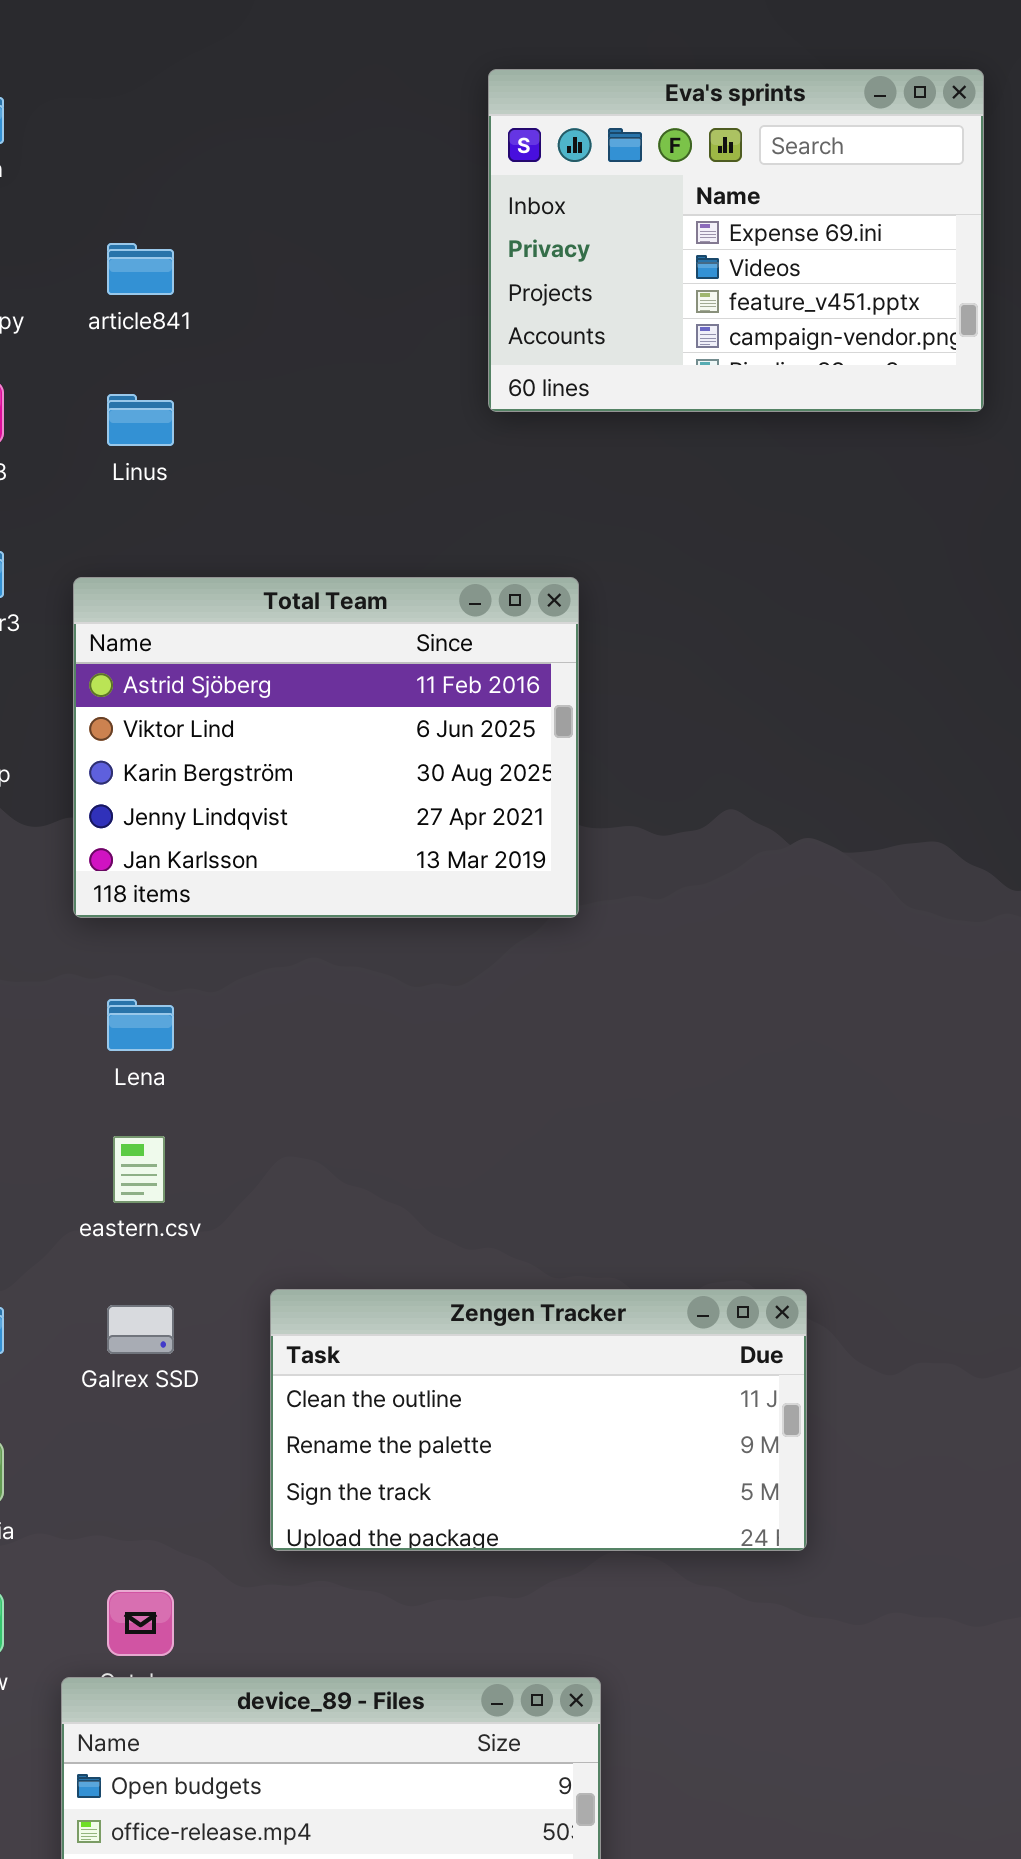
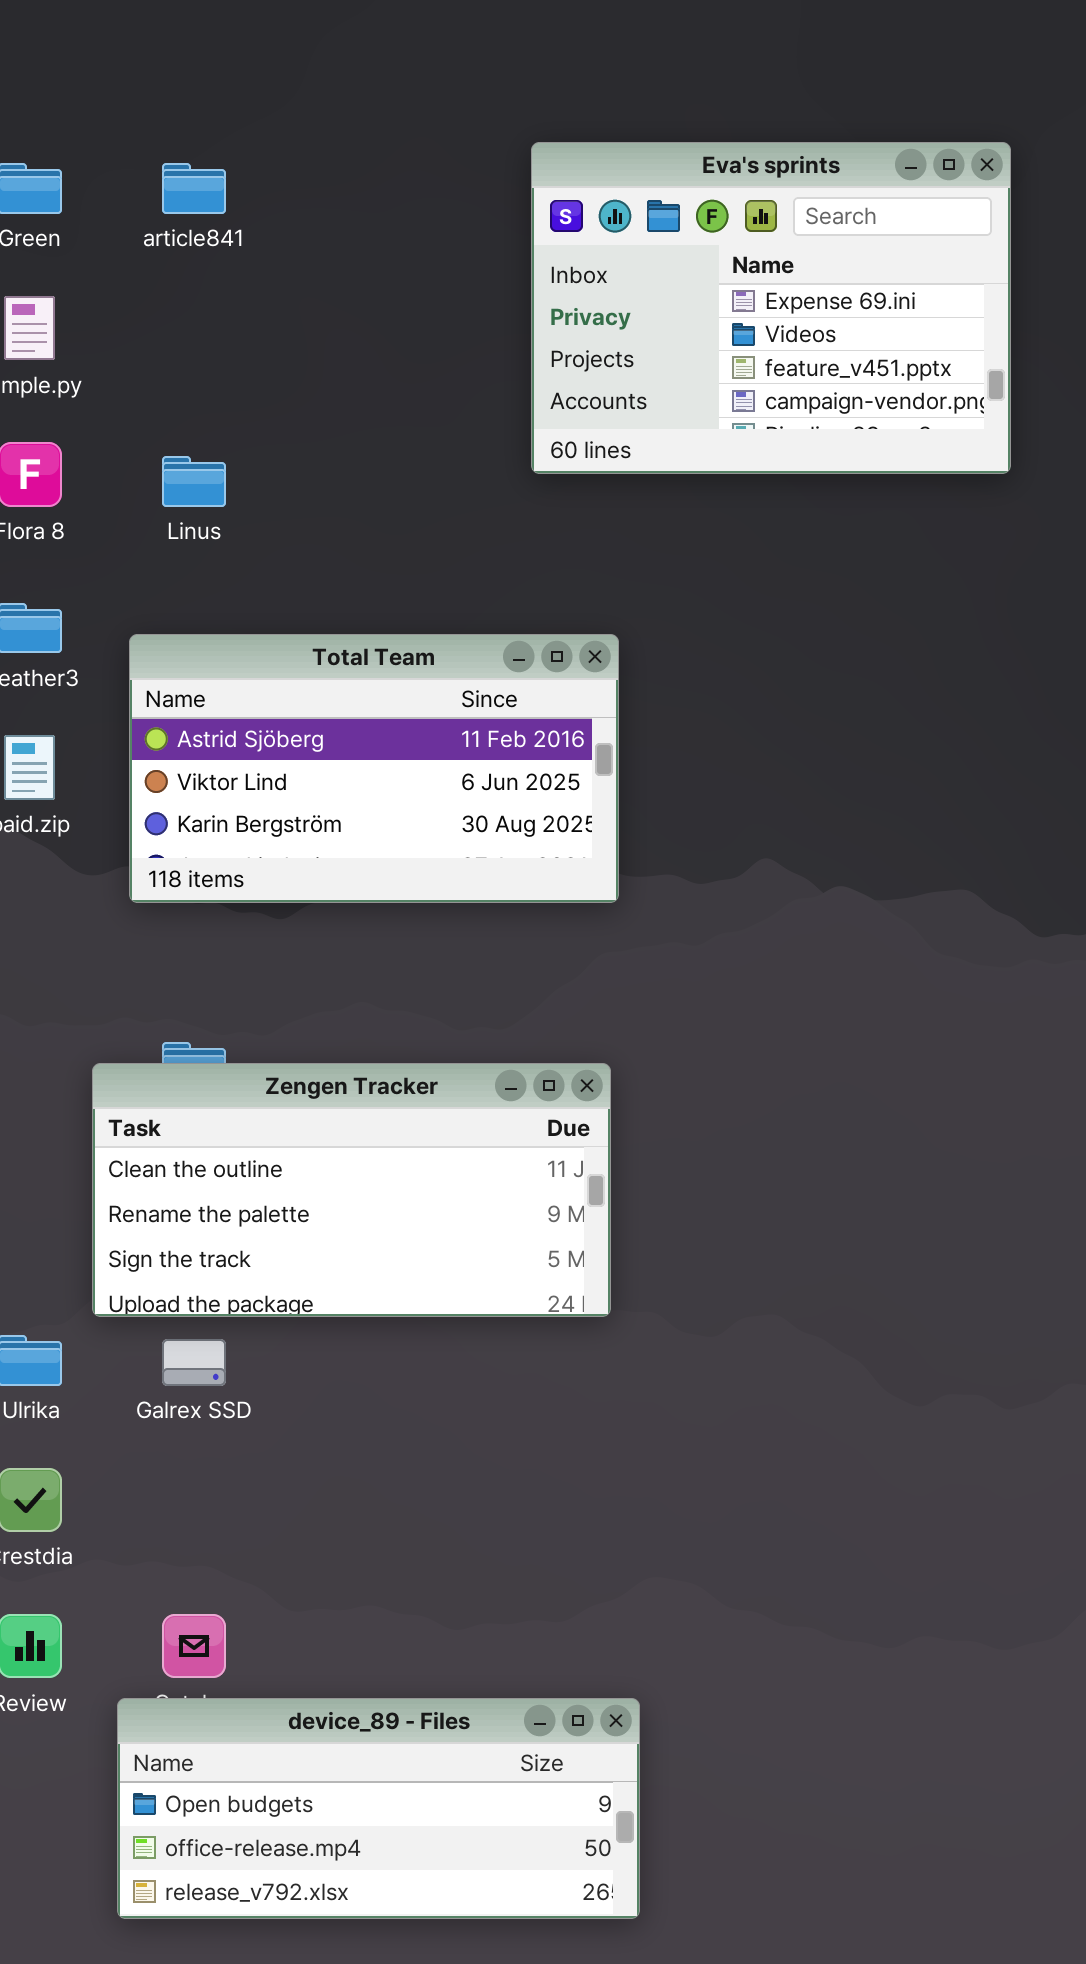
article841: [107,243,174,295] -> [162,163,226,214], moved
Total Team: [73,577,579,918] -> [129,634,619,903], resized
Zengen Tracker: [270,1289,807,1551] -> [92,1063,611,1317], moved

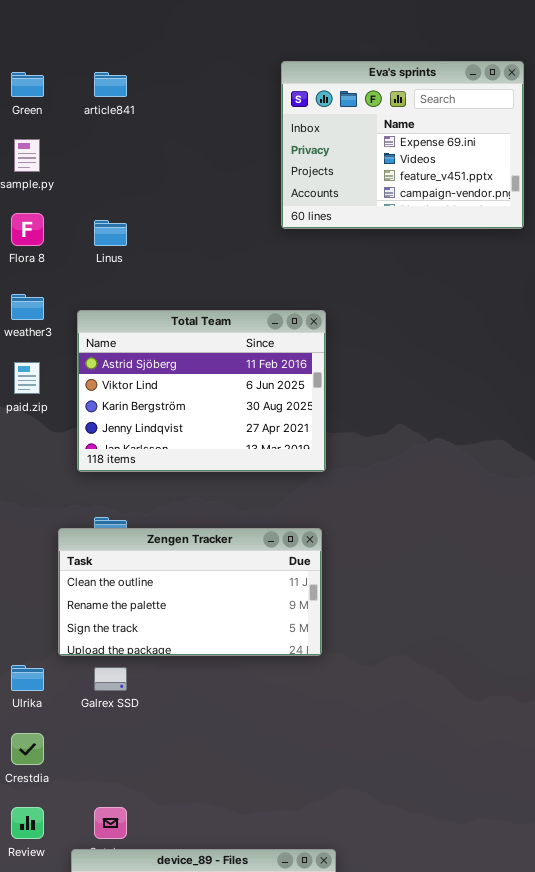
Total Team: [129,634,619,903] -> [77,310,326,472], resized

